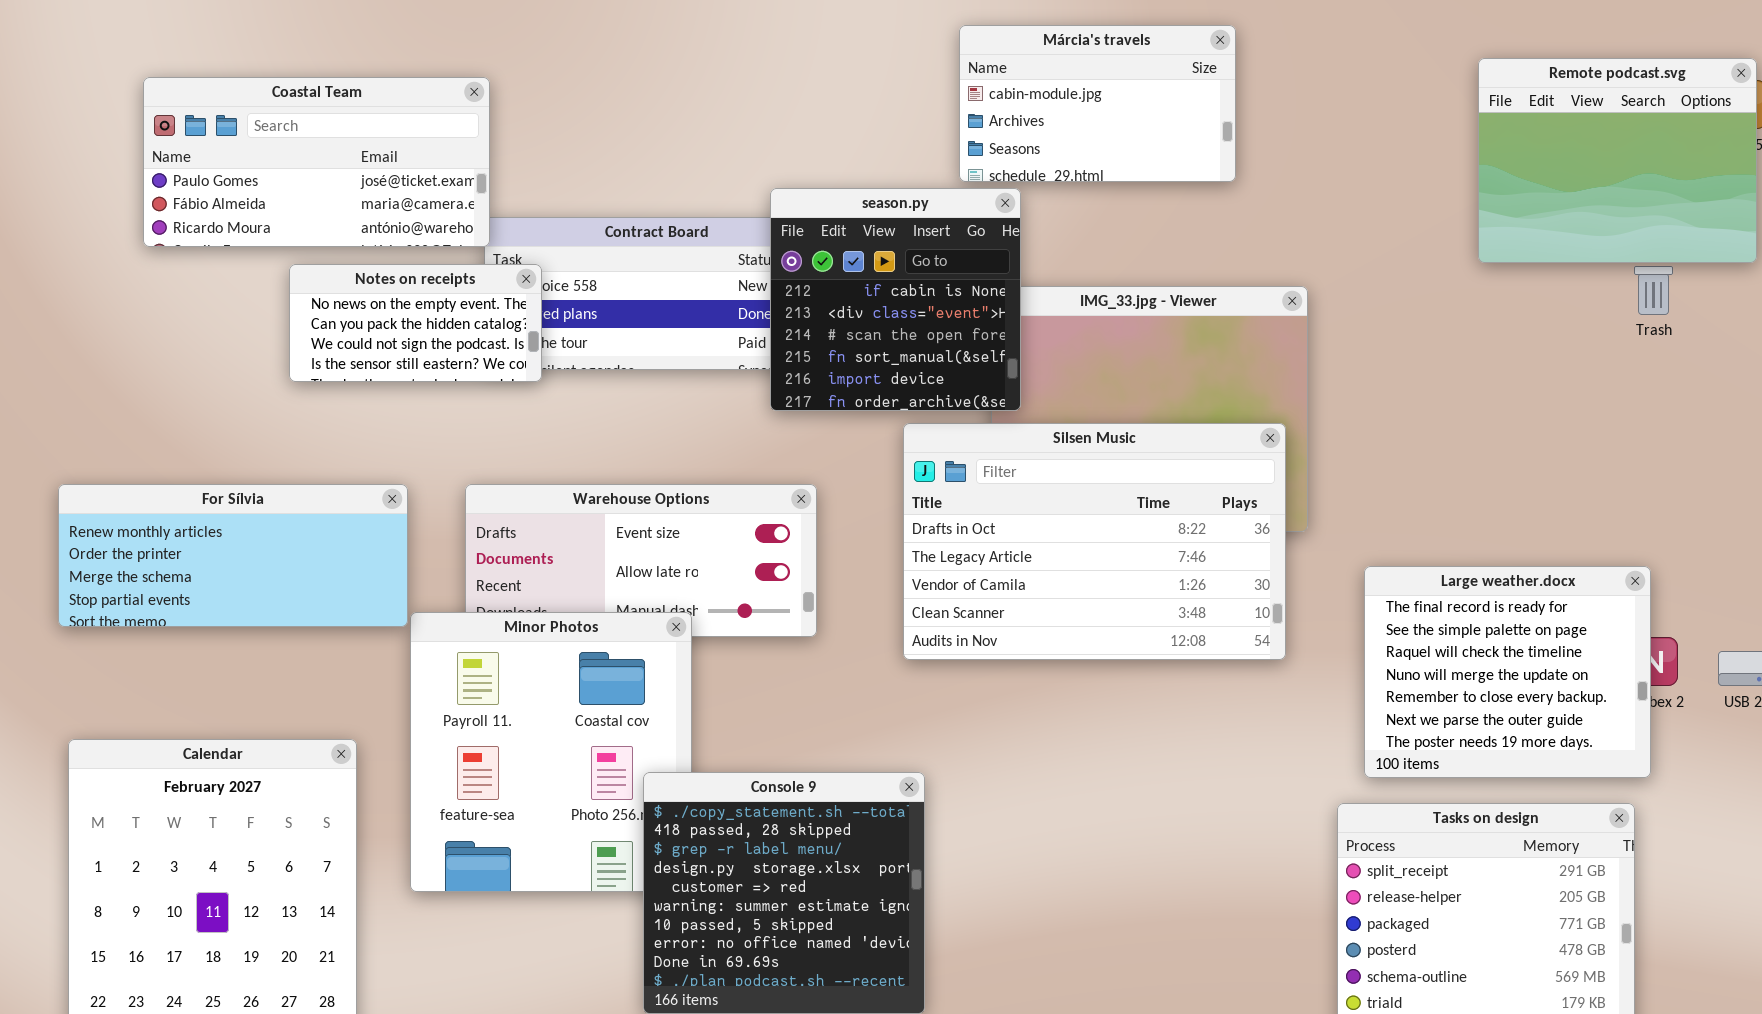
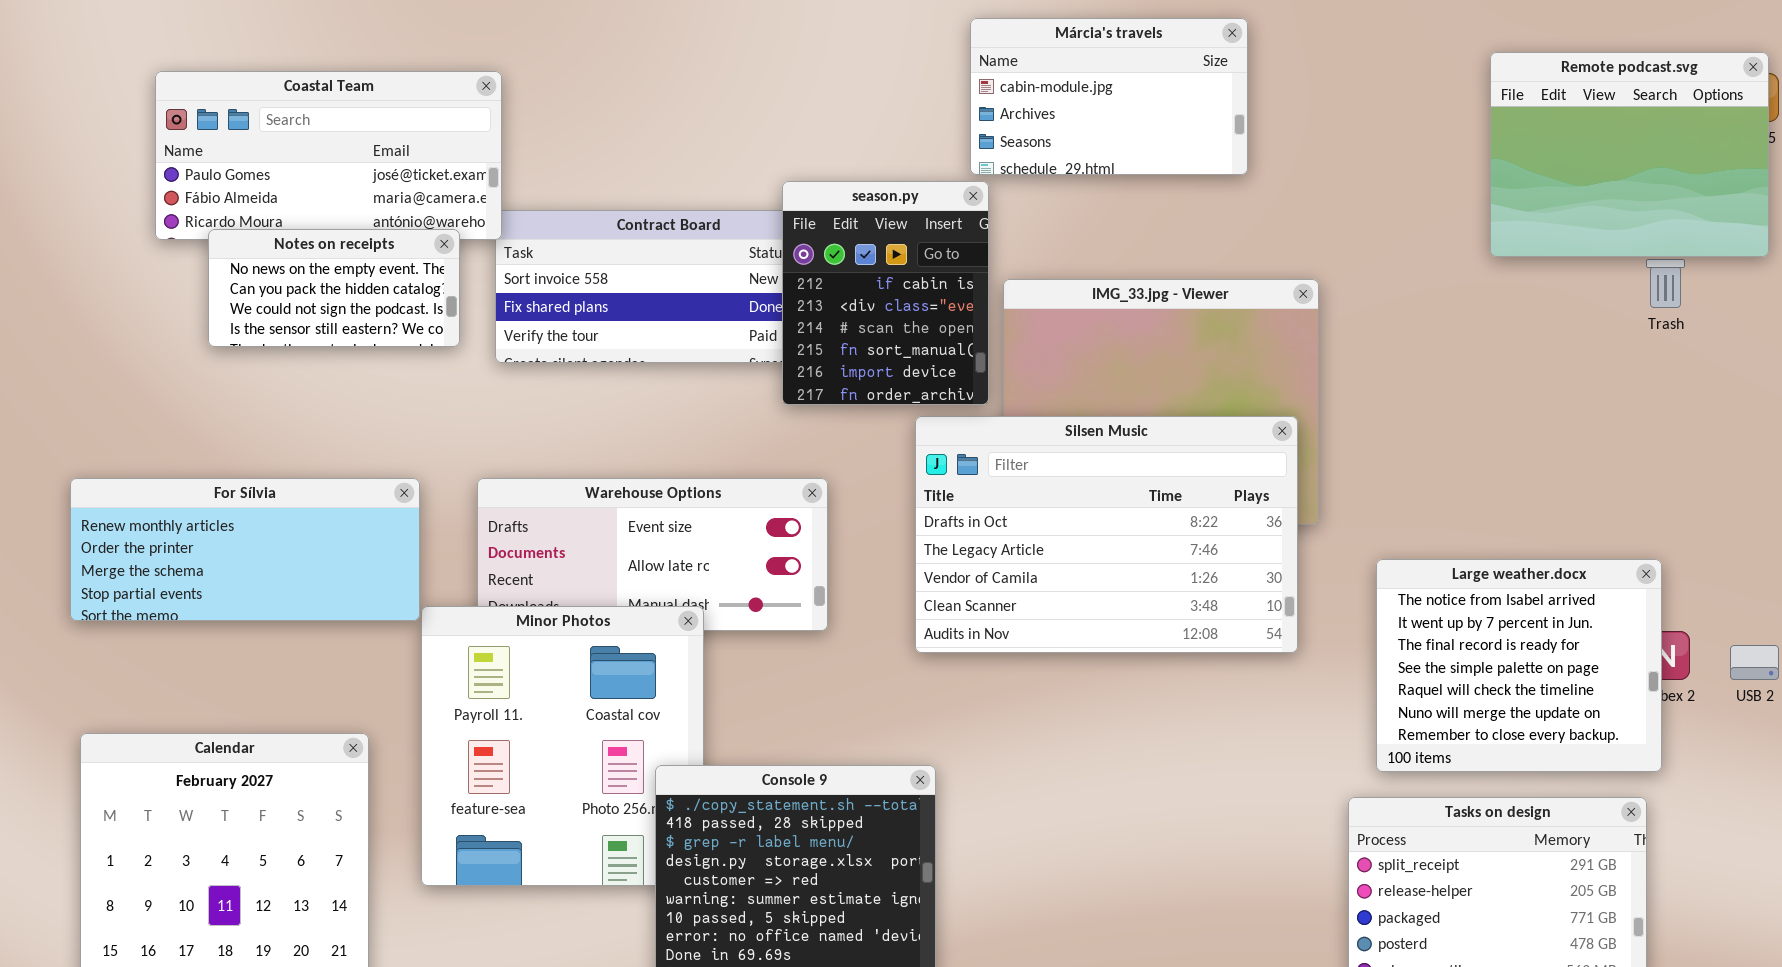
season.py: [770,188,1021,411] -> [782,181,989,405], resized
Notes on receipts: [289,264,542,382] -> [208,229,460,347], moved
Large weather.docx: [1364,566,1651,778] -> [1376,559,1662,772], scrolled up 2 rows

